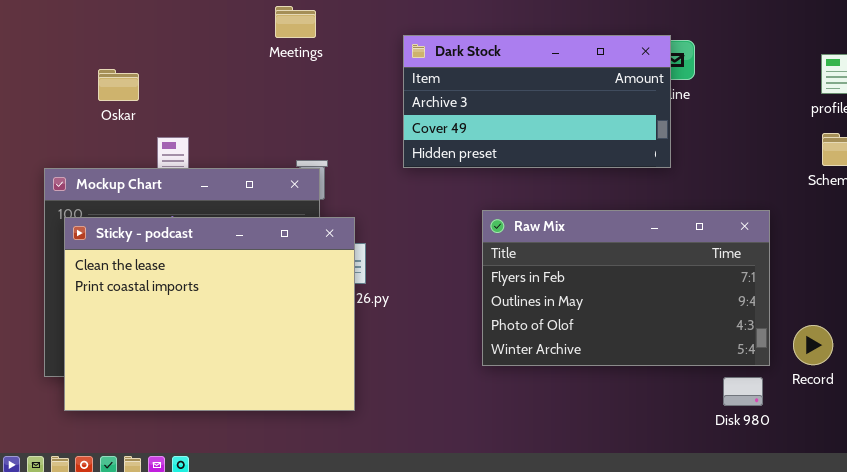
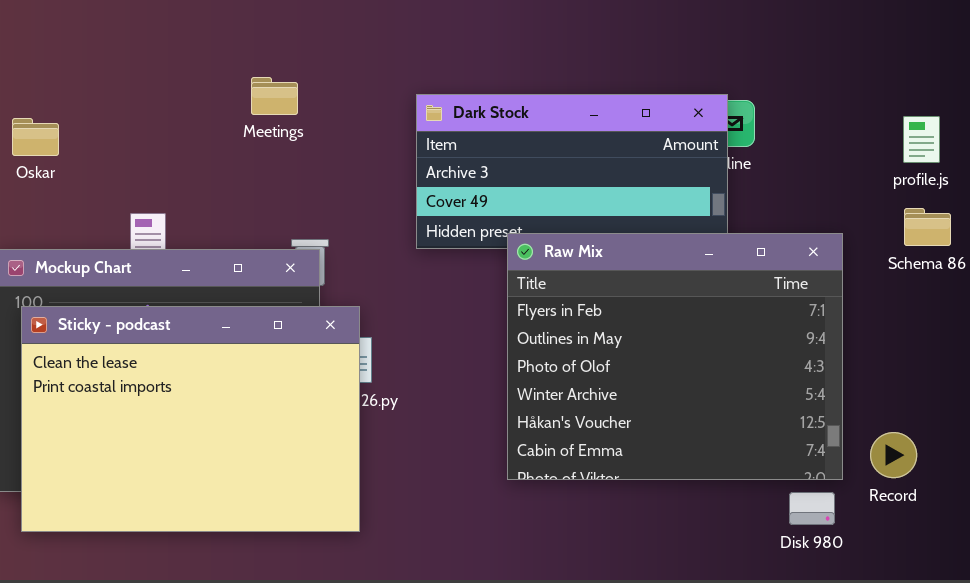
Meetings: [275,6,316,38] -> [251,77,298,115], moved
Oskar: [98,69,139,101] -> [12,118,59,156], moved
Raw Mix: [482,210,770,366] -> [507,233,843,480], resized

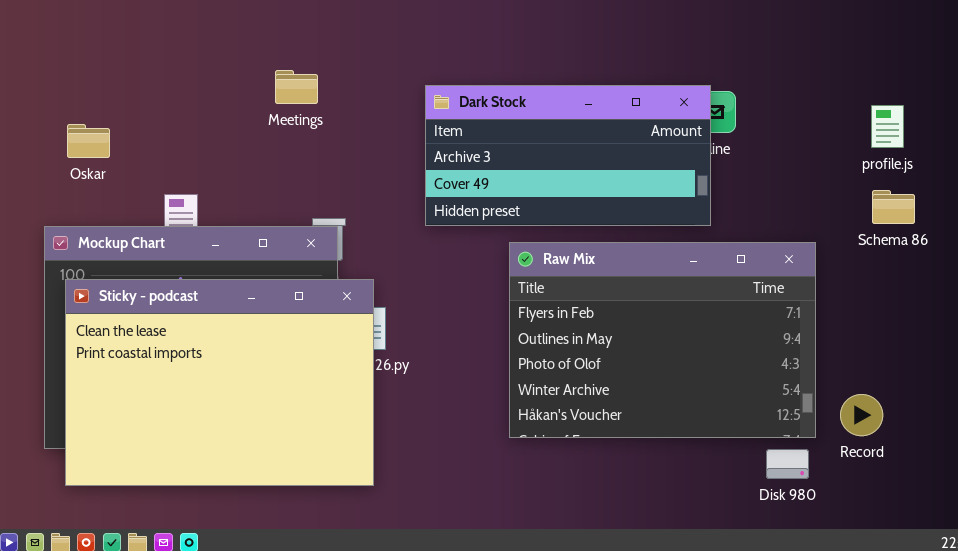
Oskar: [12,118,59,156] -> [67,124,110,158], moved
Raw Mix: [507,233,843,480] -> [509,242,816,438], resized

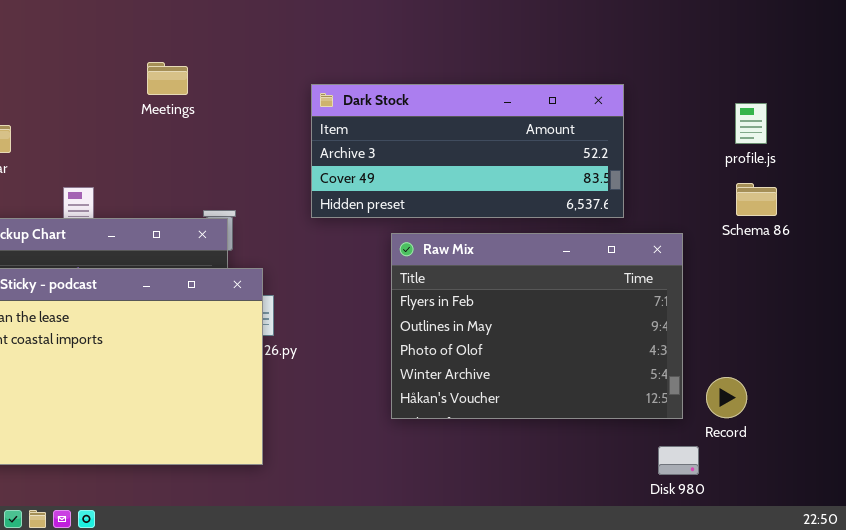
Meetings: [275,70,318,104] -> [147,62,188,95], moved
Dark Stock: [425,85,711,226] -> [311,84,624,218], resized
Disk 980: [766,449,809,479] -> [658,446,699,475], moved

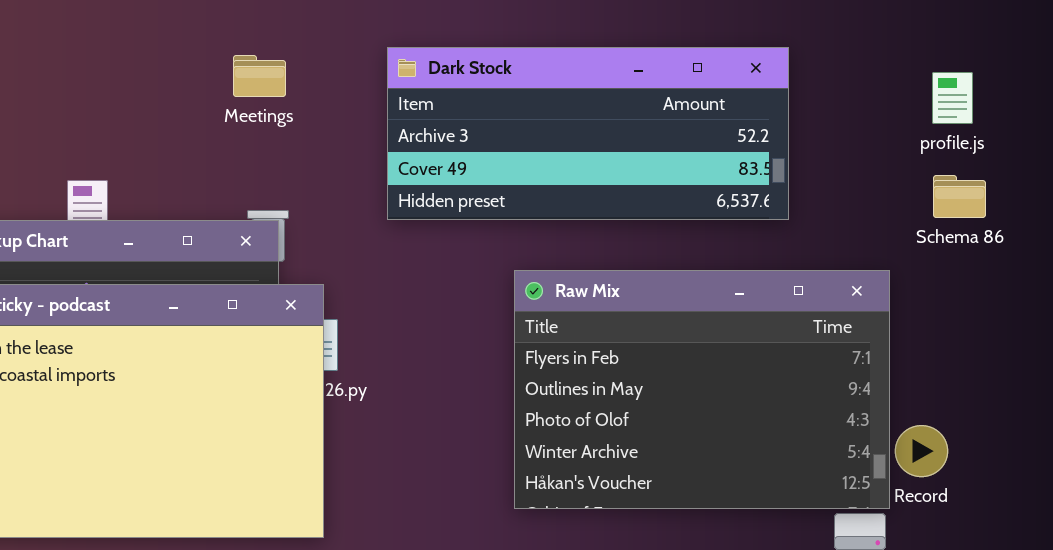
Meetings: [147,62,188,95] -> [233,55,286,97], moved
Raw Mix: [391,233,683,419] -> [514,270,890,509], moved

